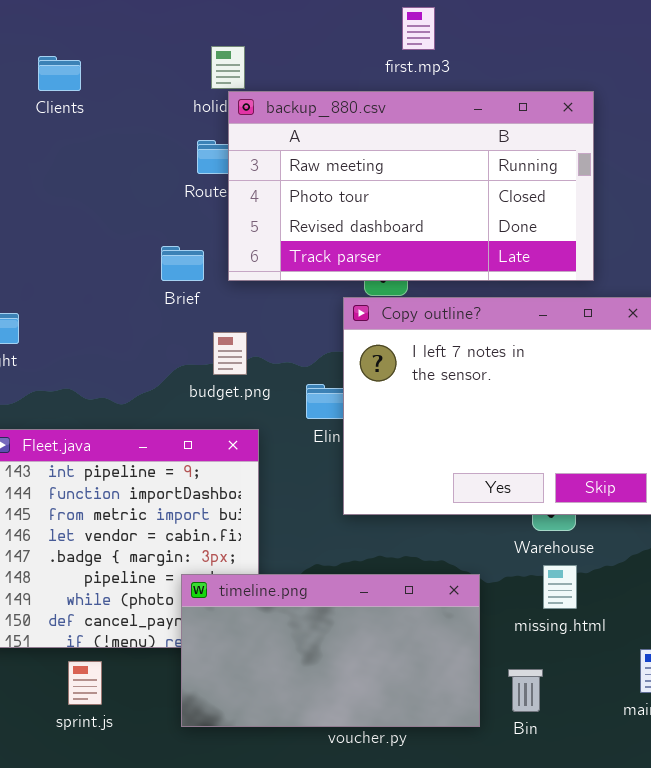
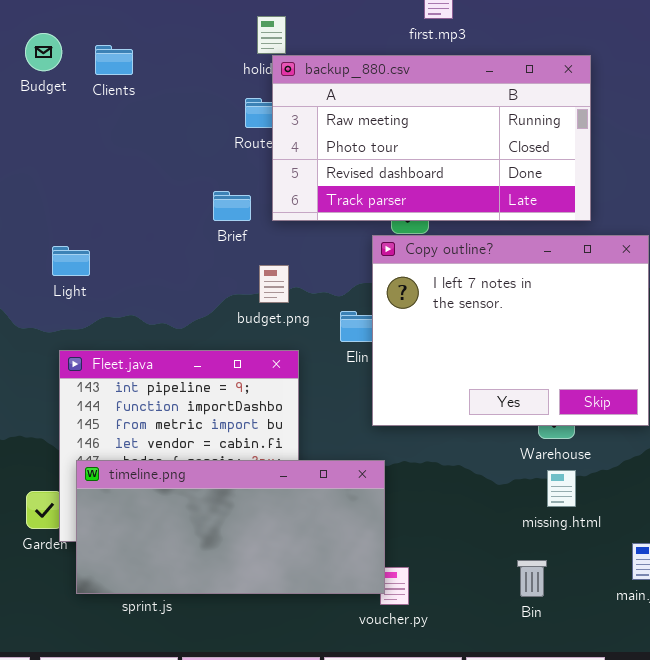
Clients: [38,56,81,91] -> [95,45,133,75], moved
timeline.png: [181,574,480,727] -> [76,460,385,594], moved, resized

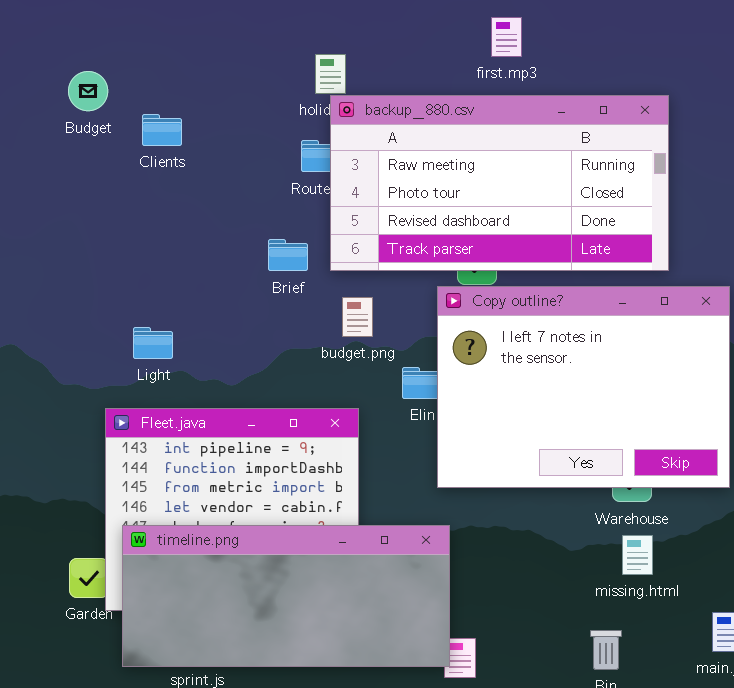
Clients: [95,45,133,75] -> [142,114,182,146], moved
Light: [52,246,90,276] -> [133,327,173,359], moved
budget.png: [259,265,289,303] -> [342,297,373,337], moved

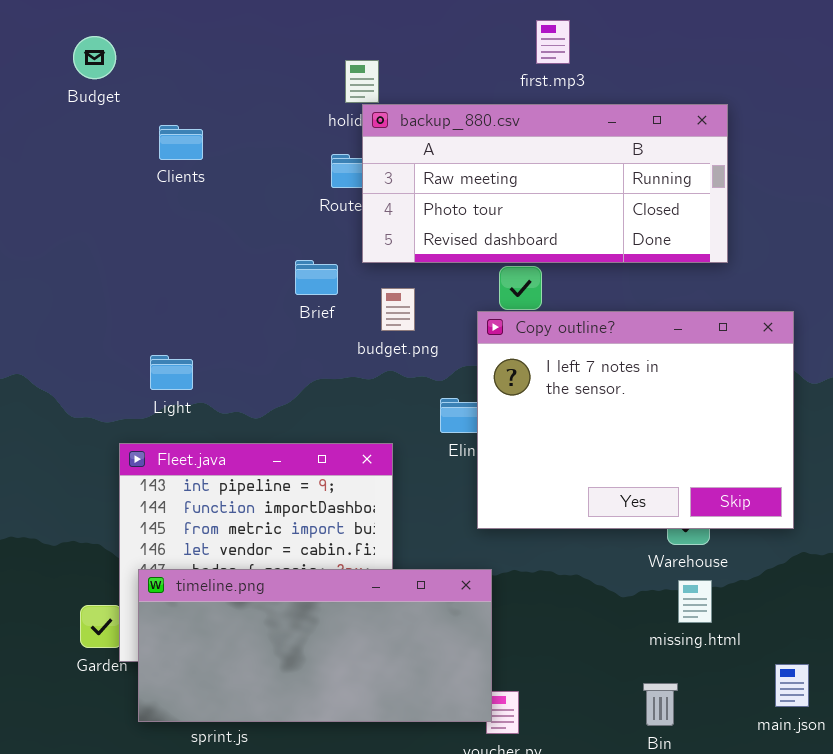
Budget: [68,71,108,111] -> [73,36,116,79], moved
backup_880.csv: [330,95,669,271] -> [362,104,728,263], resized
budget.png: [342,297,373,337] -> [381,288,415,331], moved

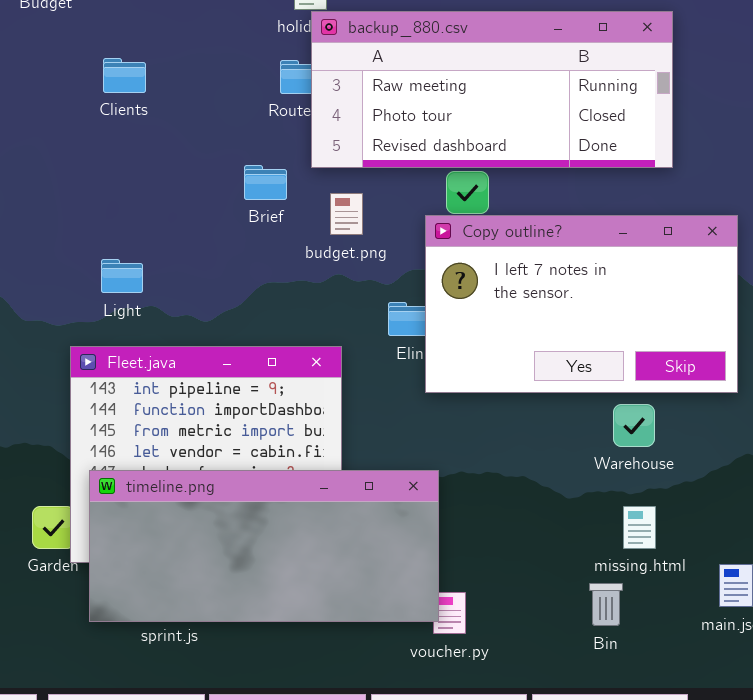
Clients: [159,125,203,160] -> [103,58,146,93], moved
Copy outline?: [477,311,794,529] -> [425,215,738,393], resized
missing.html: [678,580,712,623] -> [623,506,656,549], moved

